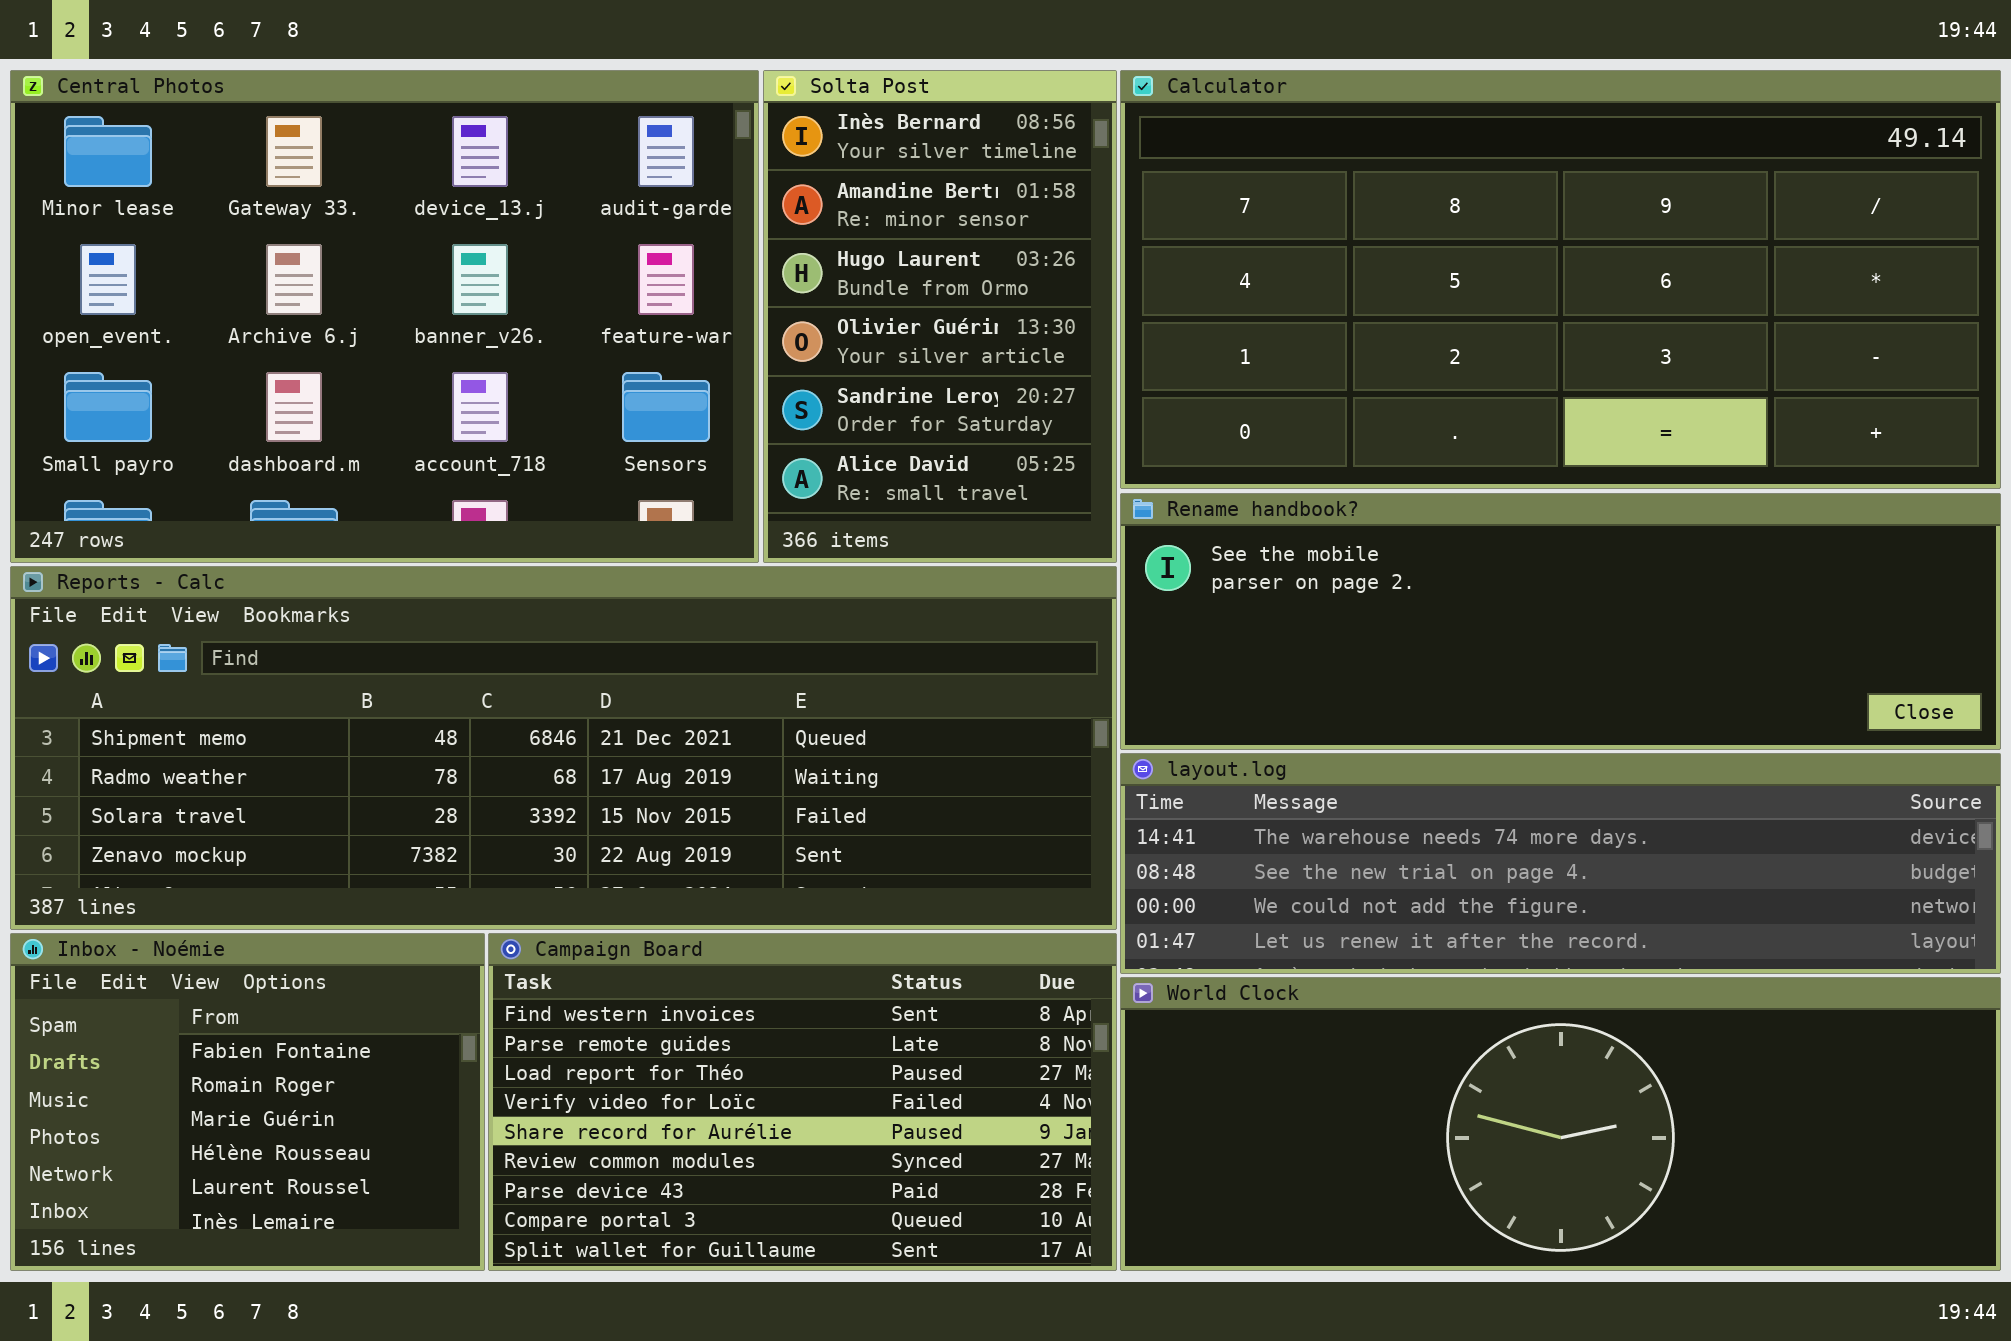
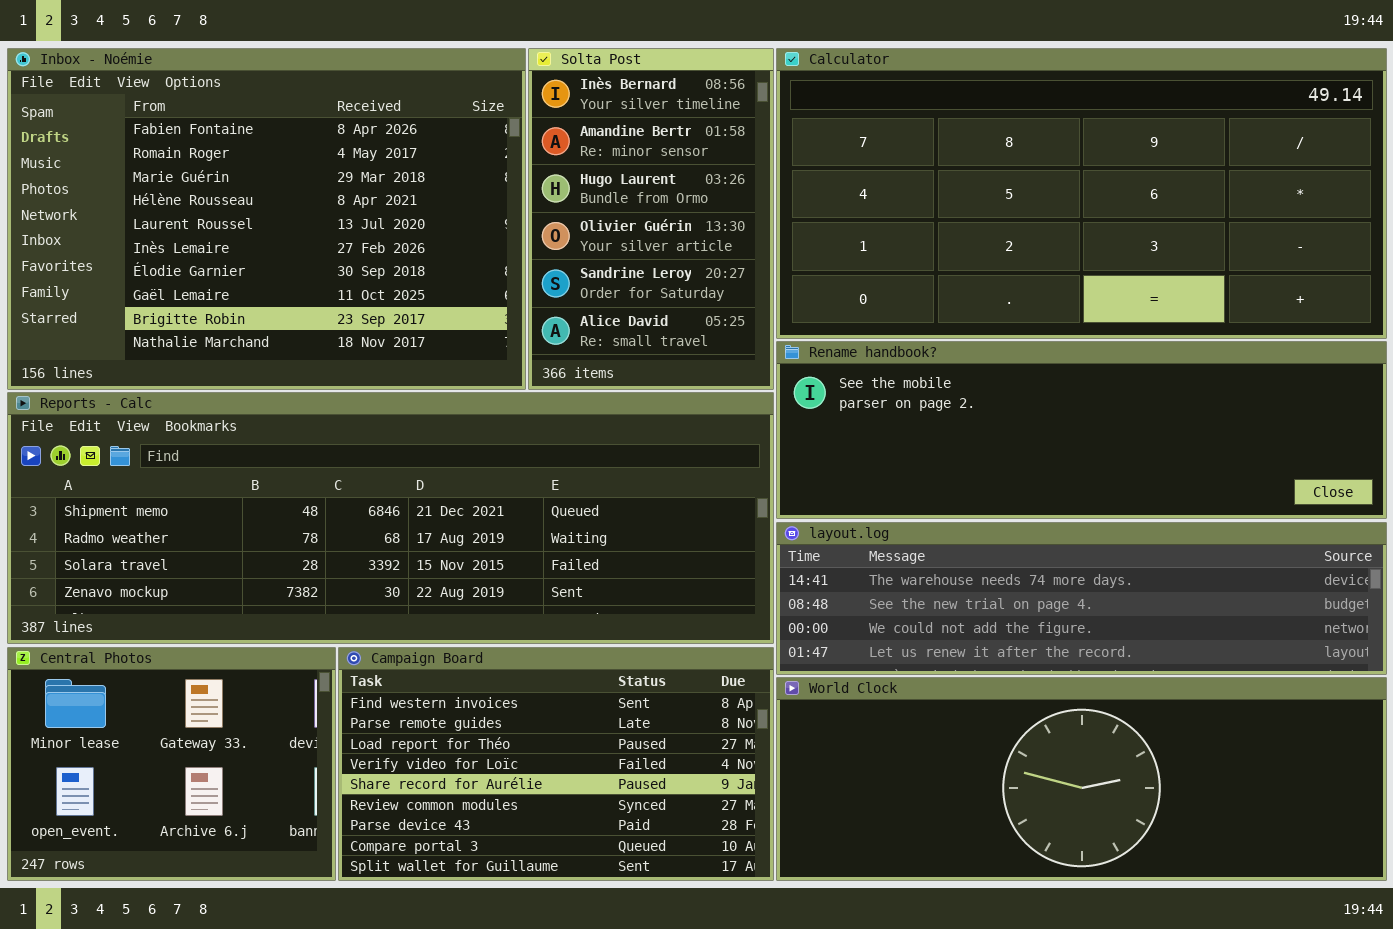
Central Photos: [10,70,759,563] -> [7,647,336,881], moved, resized
Inbox - Noémie: [10,933,485,1271] -> [7,48,526,390], moved, resized

